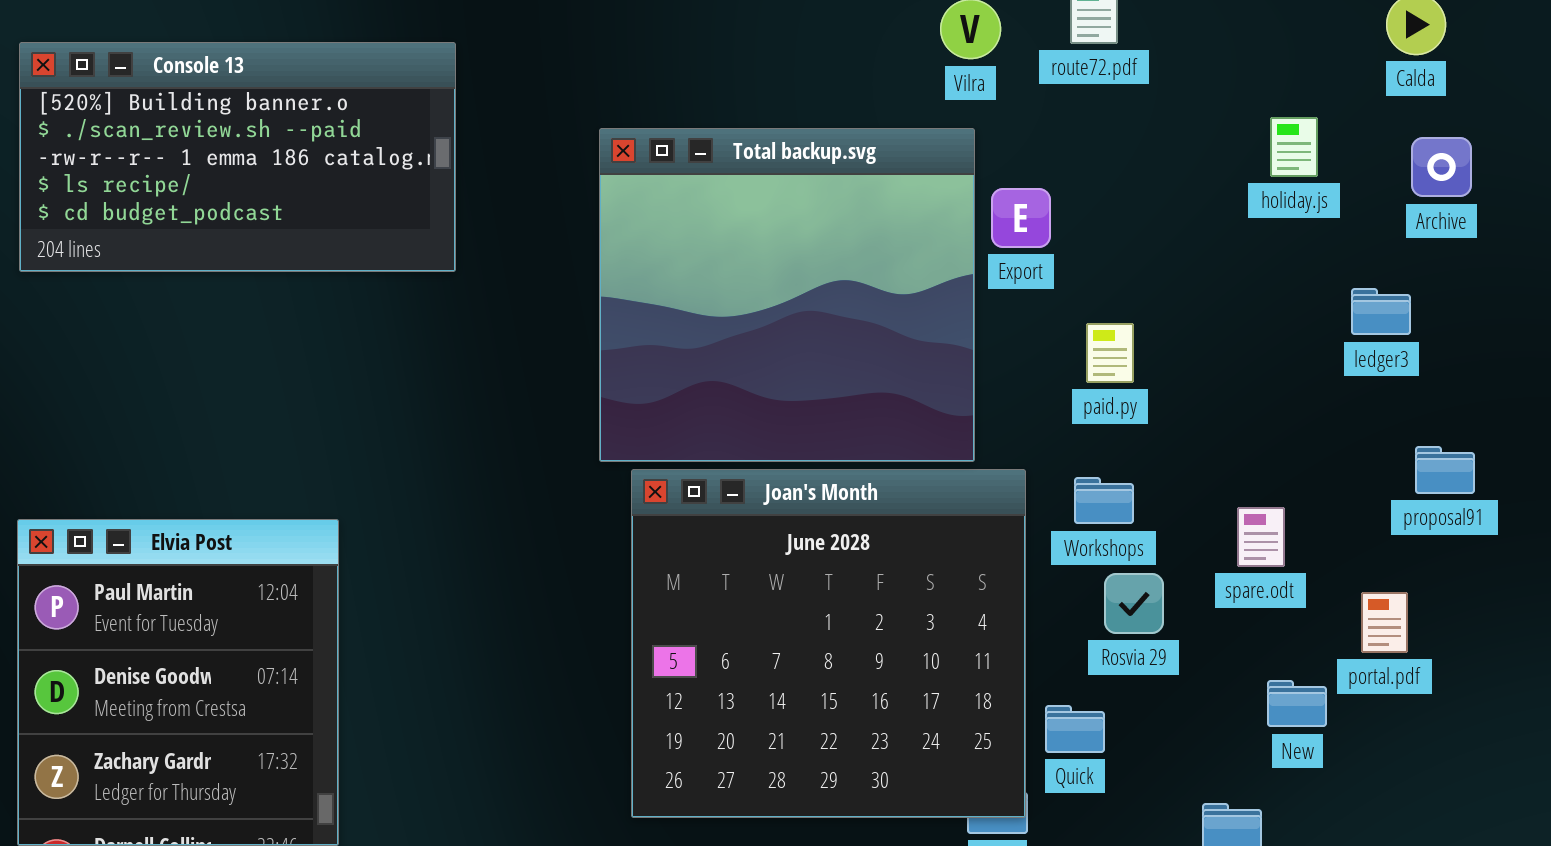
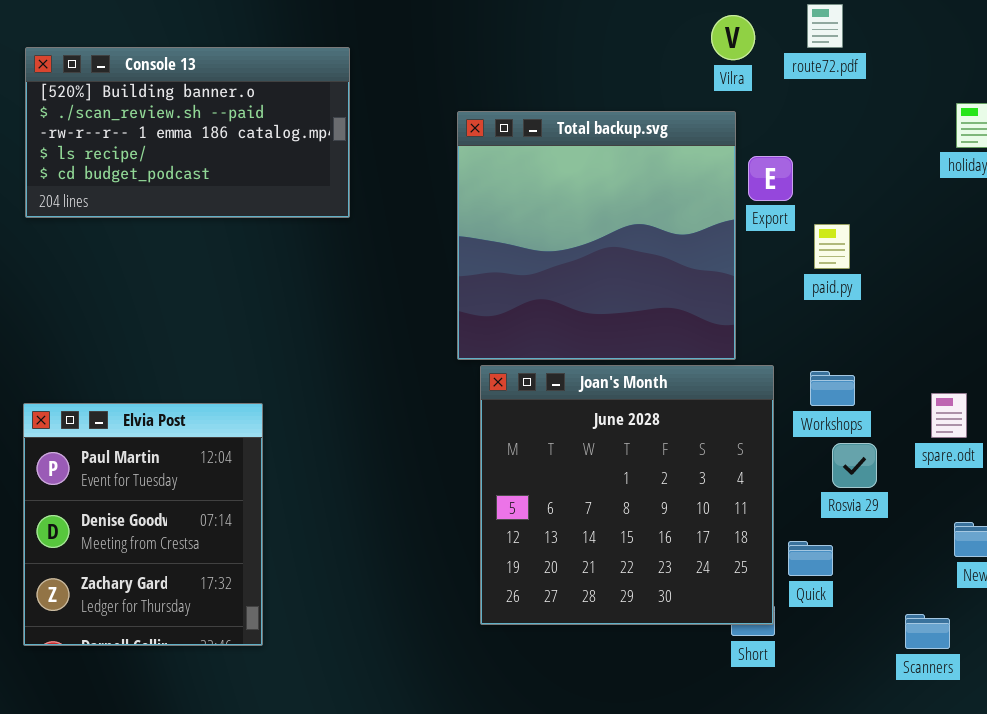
paid.py: [1086,323,1134,383] -> [814,224,850,269], moved

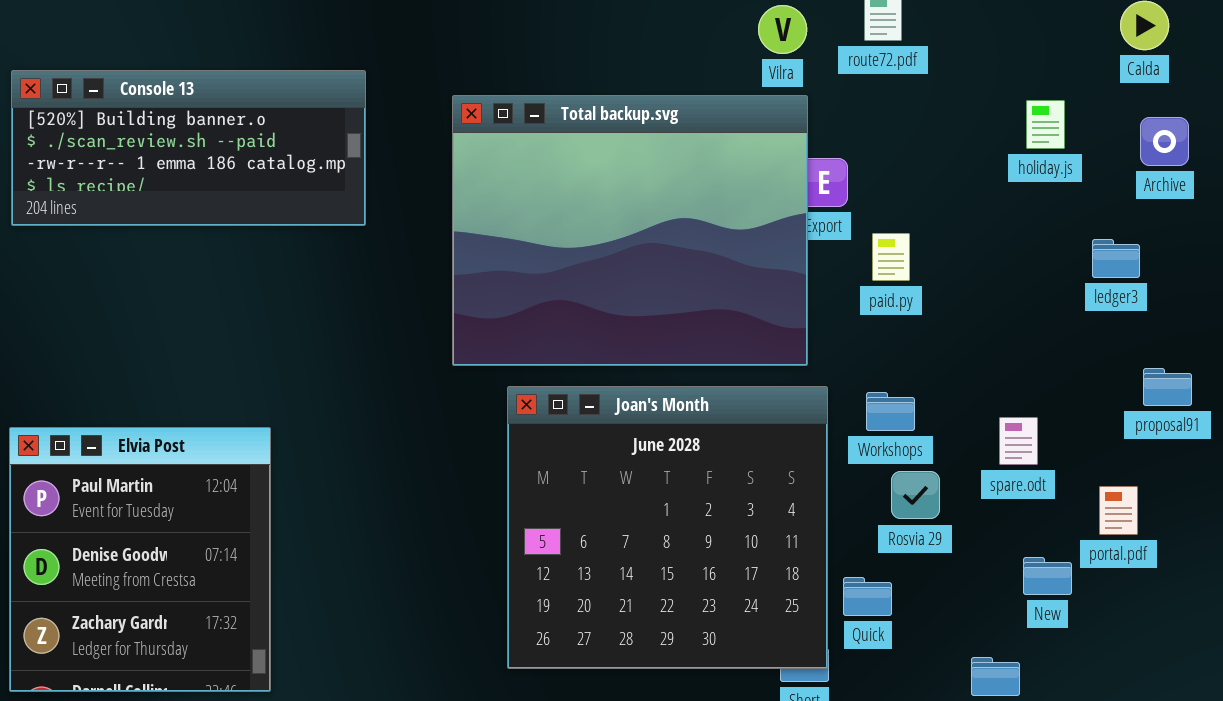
Console 13: [25,47,350,218] -> [11,70,366,226], resized
Total backup.svg: [457,111,736,360] -> [452,95,808,366], moved, resized

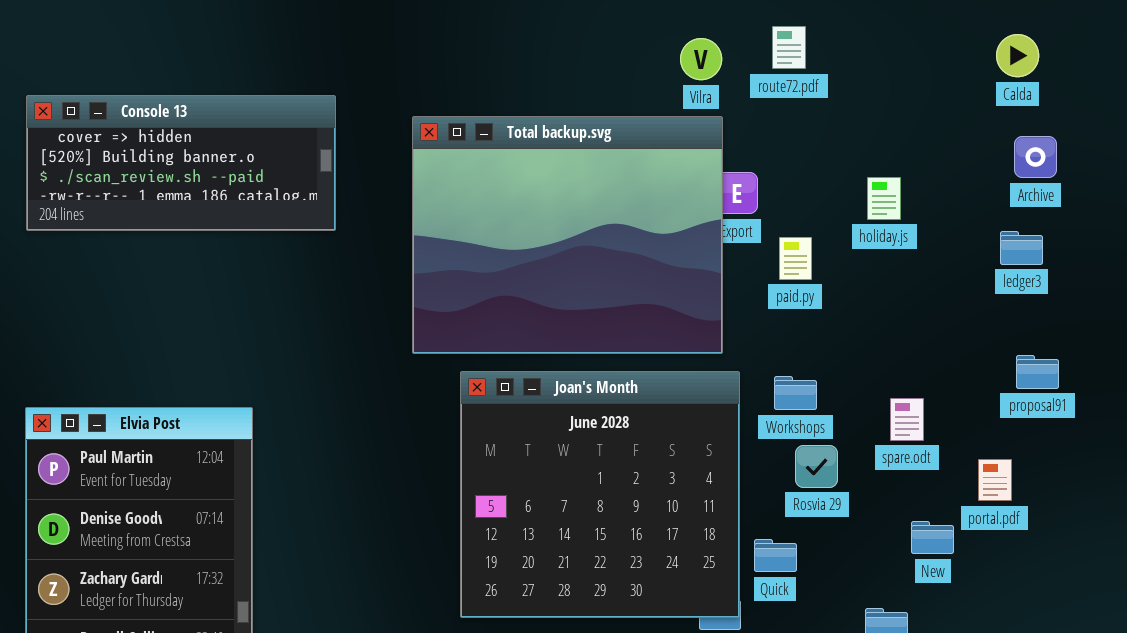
Console 13: [11,70,366,226] -> [26,95,336,231], scrolled up 1 row
holiday.js: [1026,100,1065,149] -> [867,177,901,220], moved
ledger3: [1092,239,1140,278] -> [1000,231,1043,265], moved

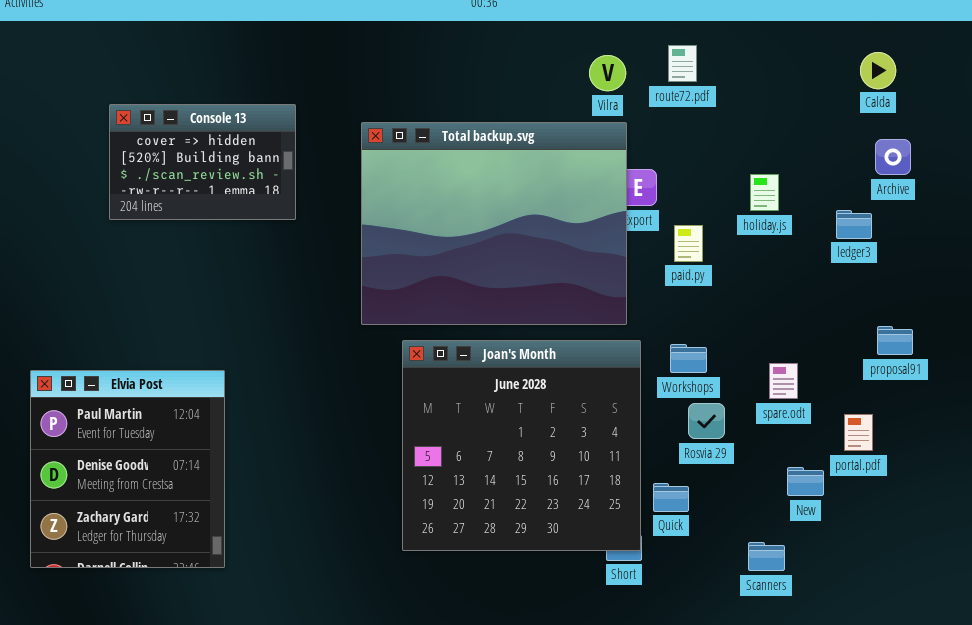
Console 13: [26,95,336,231] -> [109,104,296,220], resized
ledger3: [1000,231,1043,265] -> [836,210,872,239], moved

